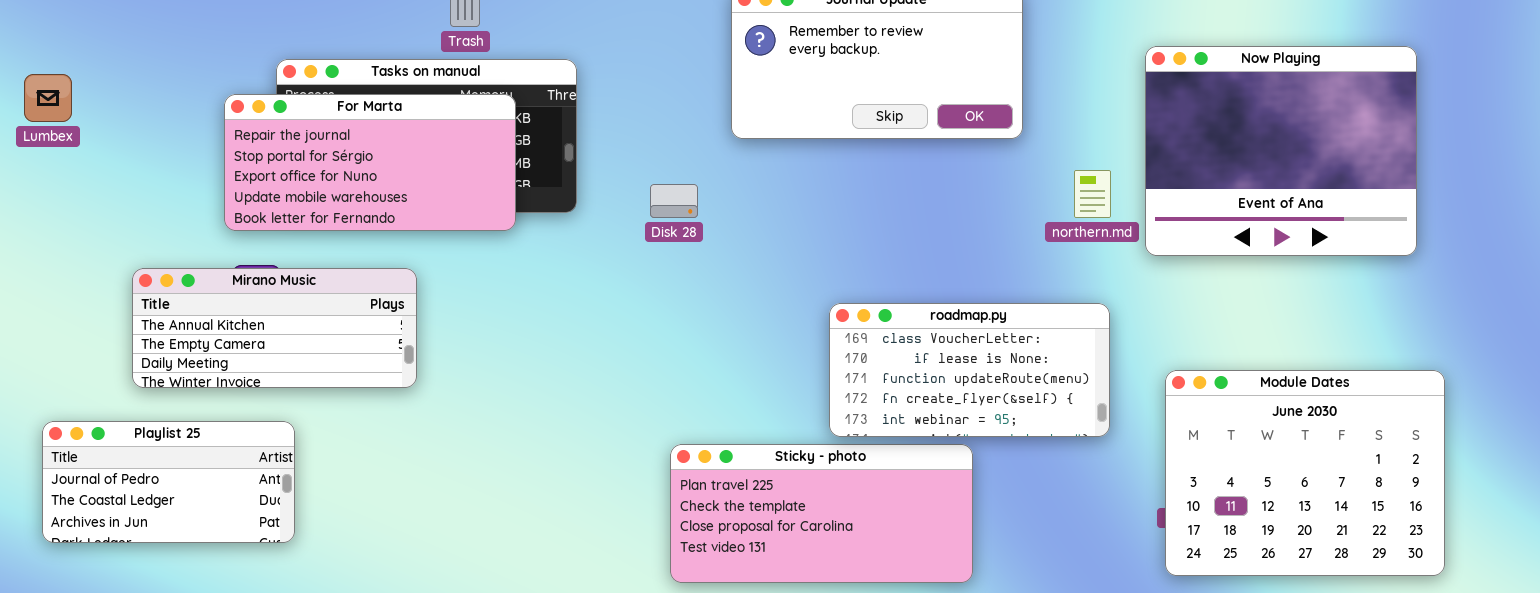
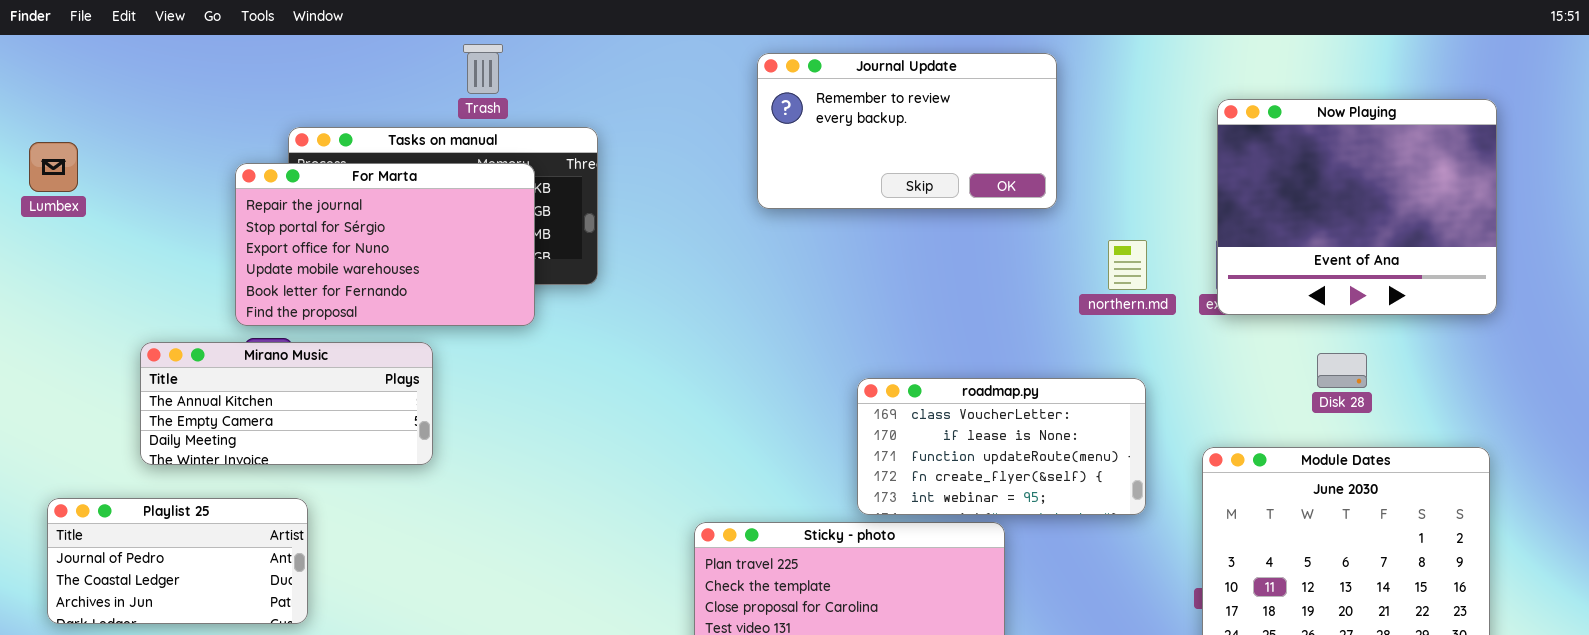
Now Playing: [1145,46,1417,256] -> [1217,99,1497,315], moved
For Marta: [224,94,516,231] -> [235,163,535,326], resized
Disk 28: [650,184,698,218] -> [1317,353,1367,388], moved

